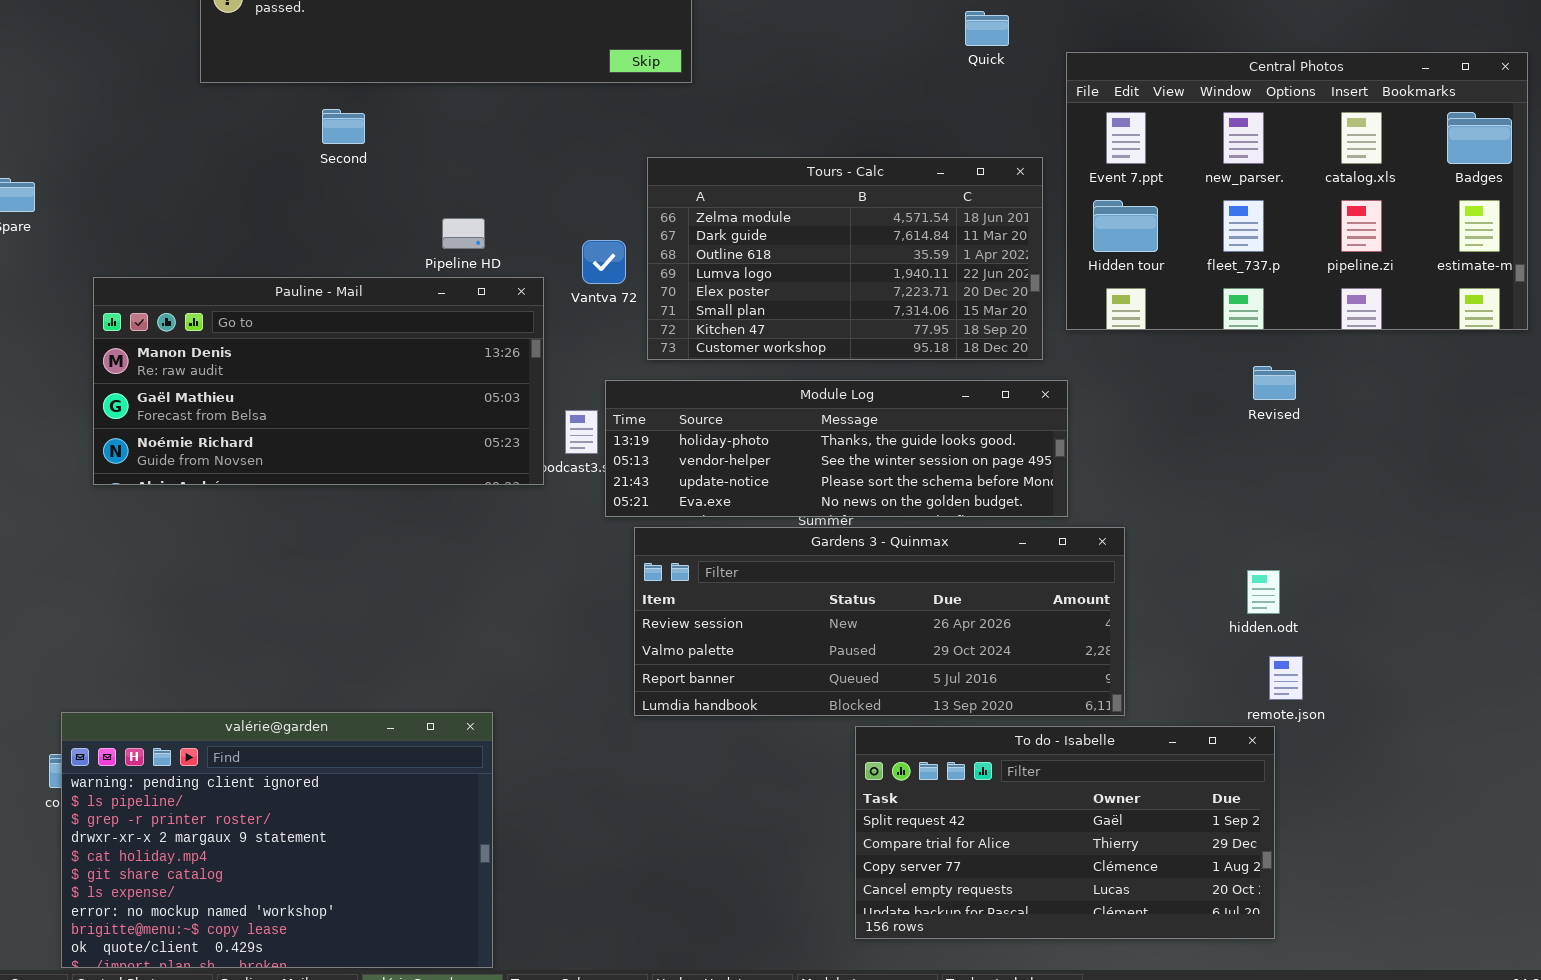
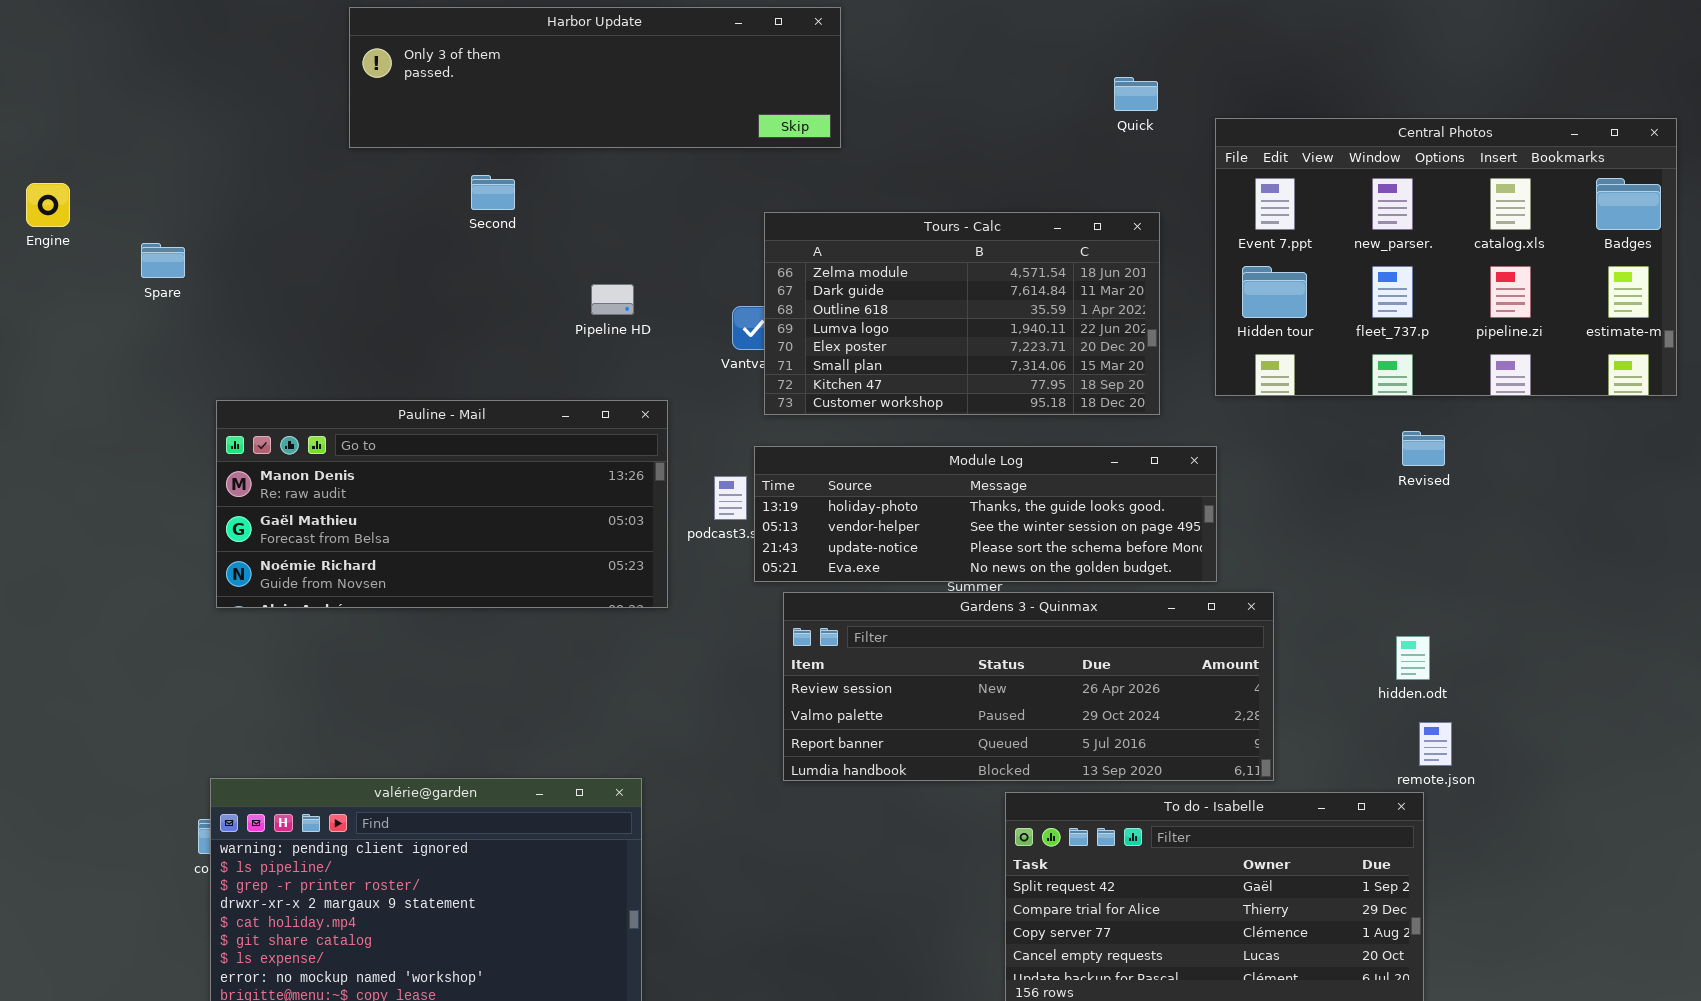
Tours - Calc: [647,157,1043,360] -> [764,212,1160,415], moved
Pauline - Mail: [93,277,544,485] -> [216,400,668,608], moved

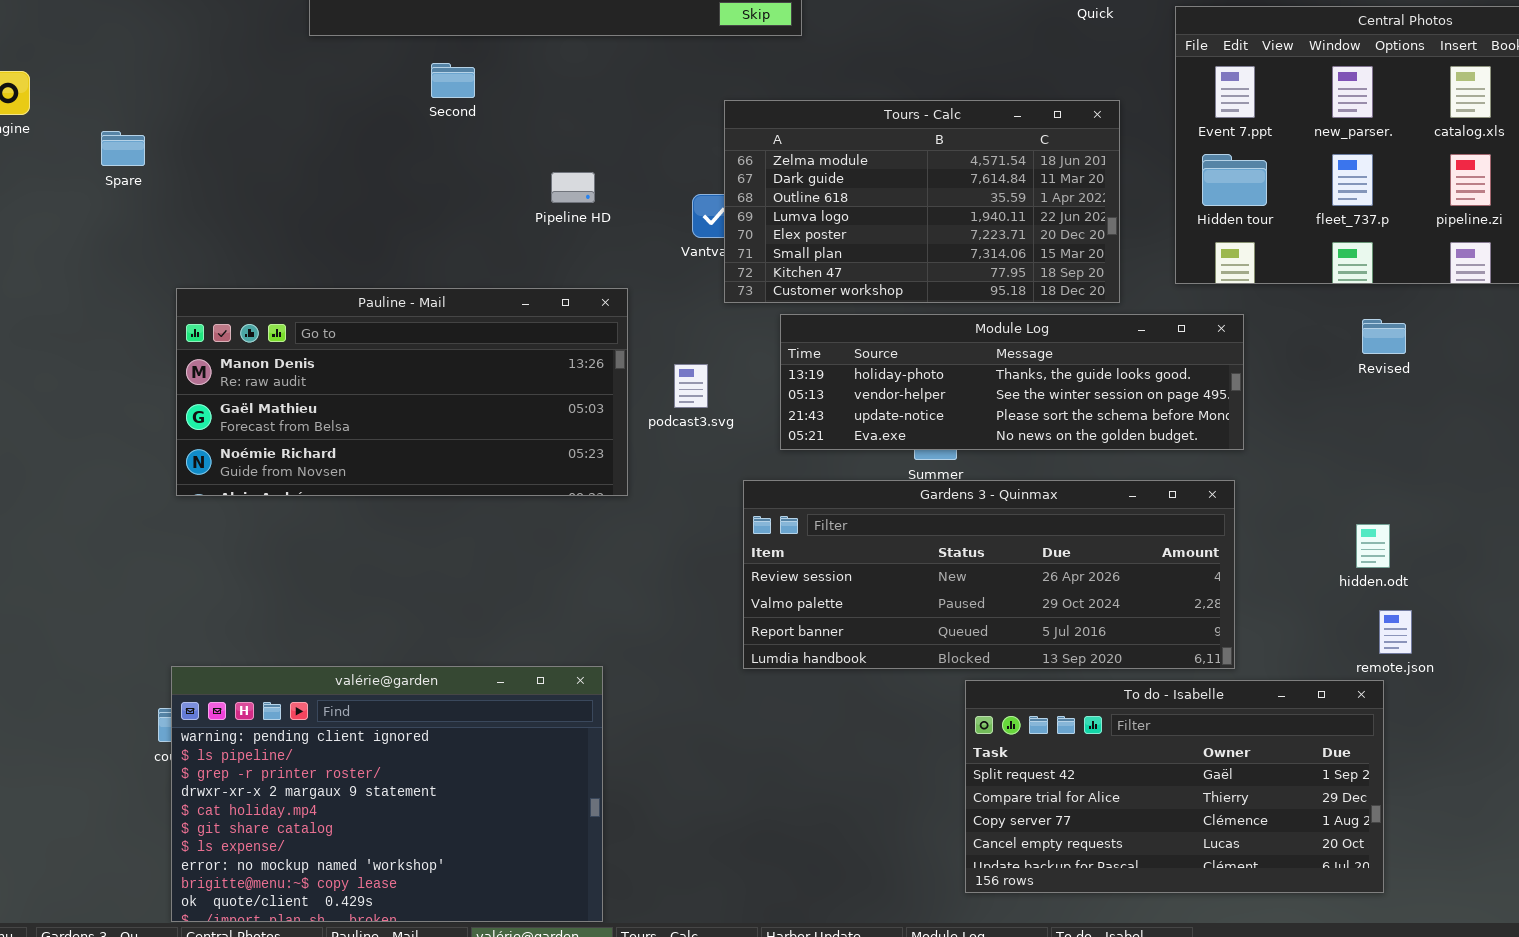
Module Log: [754,446,1217,582] -> [780,314,1244,450], moved

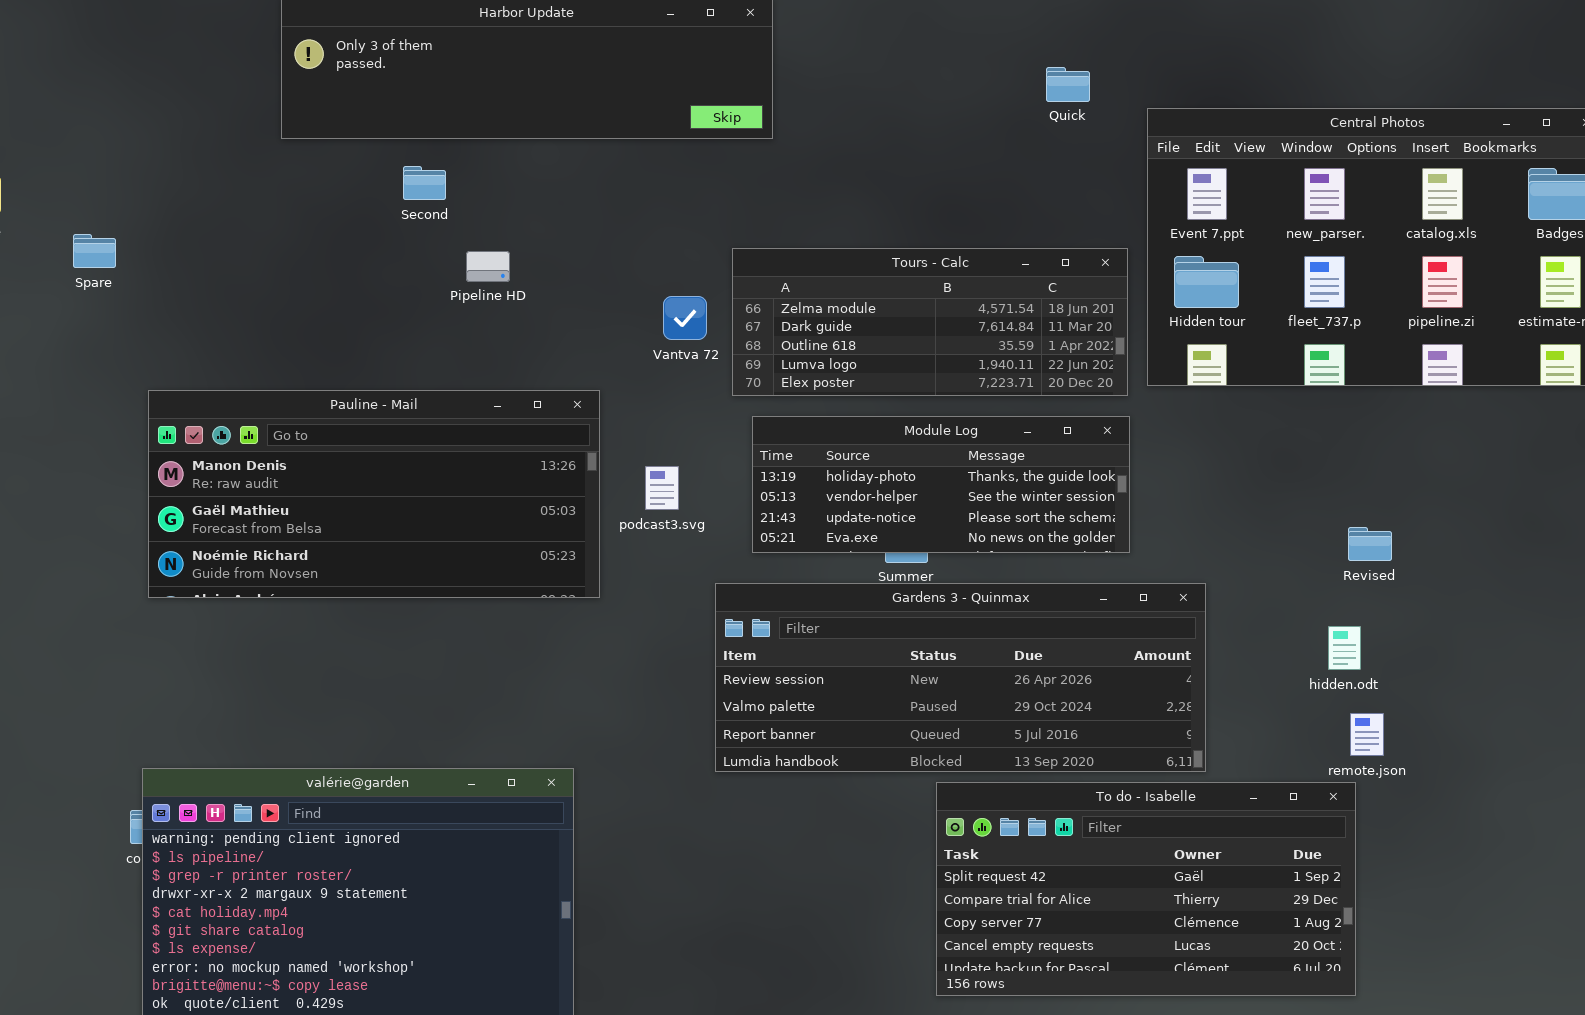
Tours - Calc: [724,100,1120,303] -> [732,248,1128,396], moved, resized
Pipeline HD: [551,172,595,203] -> [466,251,510,282], moved
Module Log: [780,314,1244,450] -> [752,416,1130,553], resized
Revised: [1362,319,1406,354] -> [1348,527,1392,561], moved

